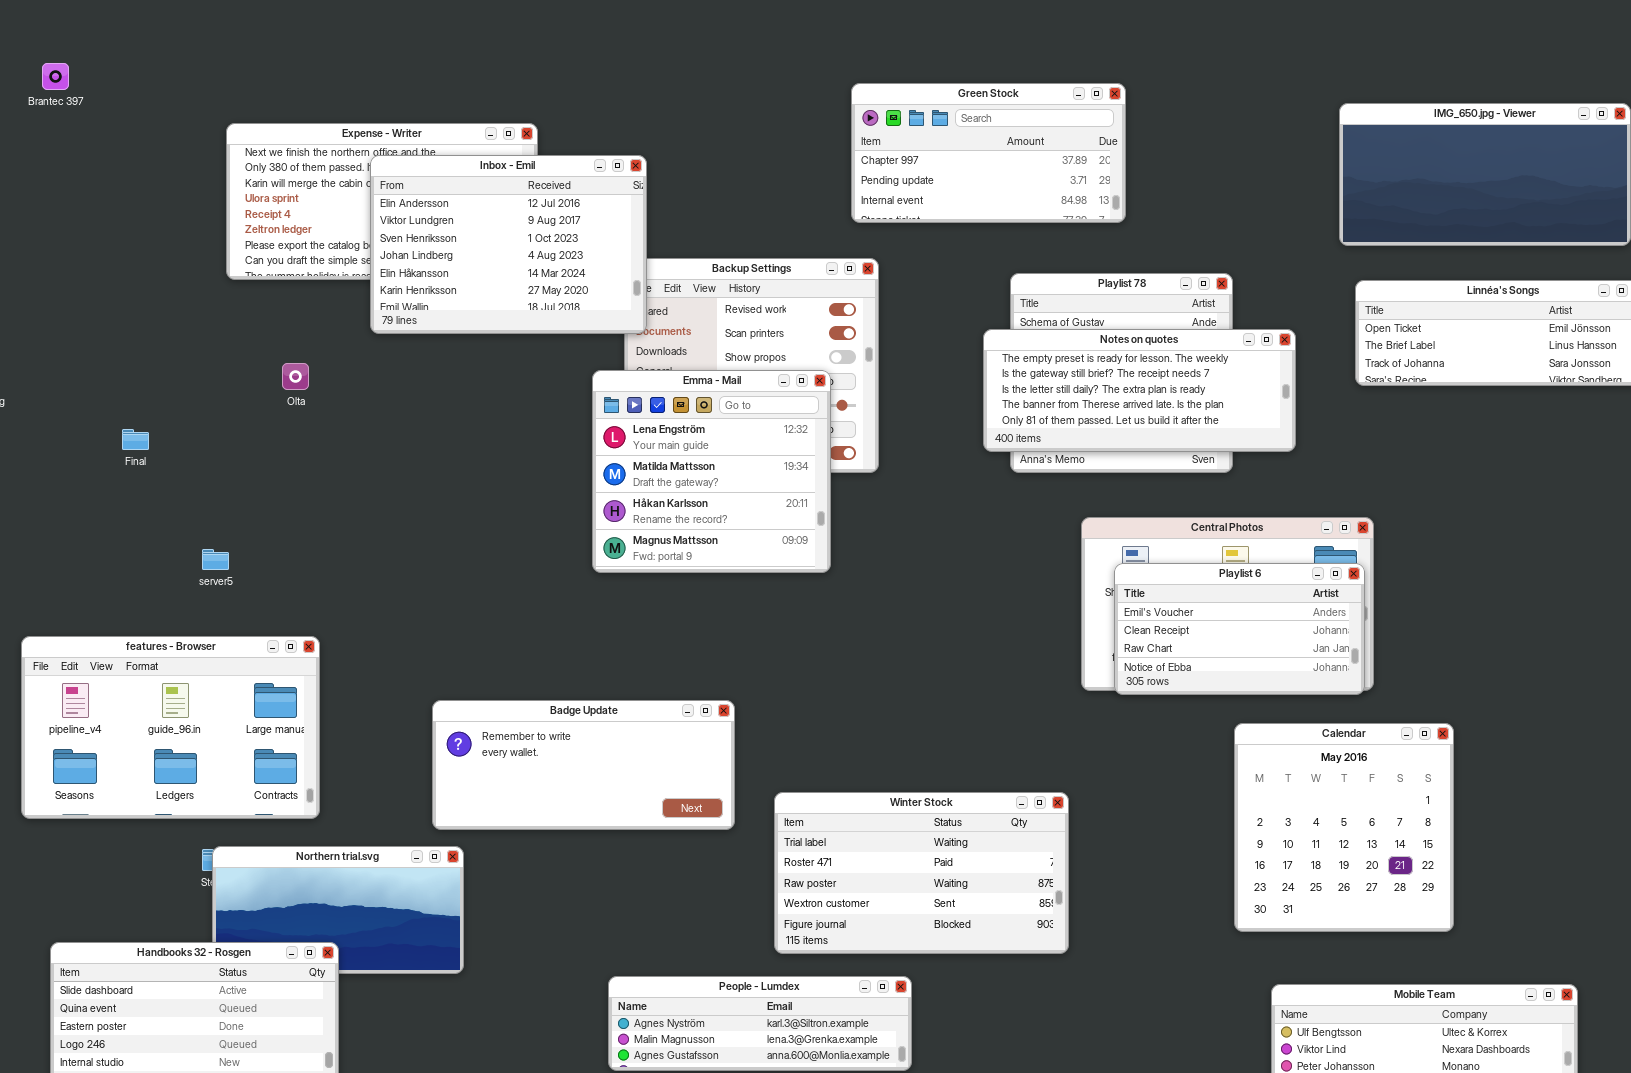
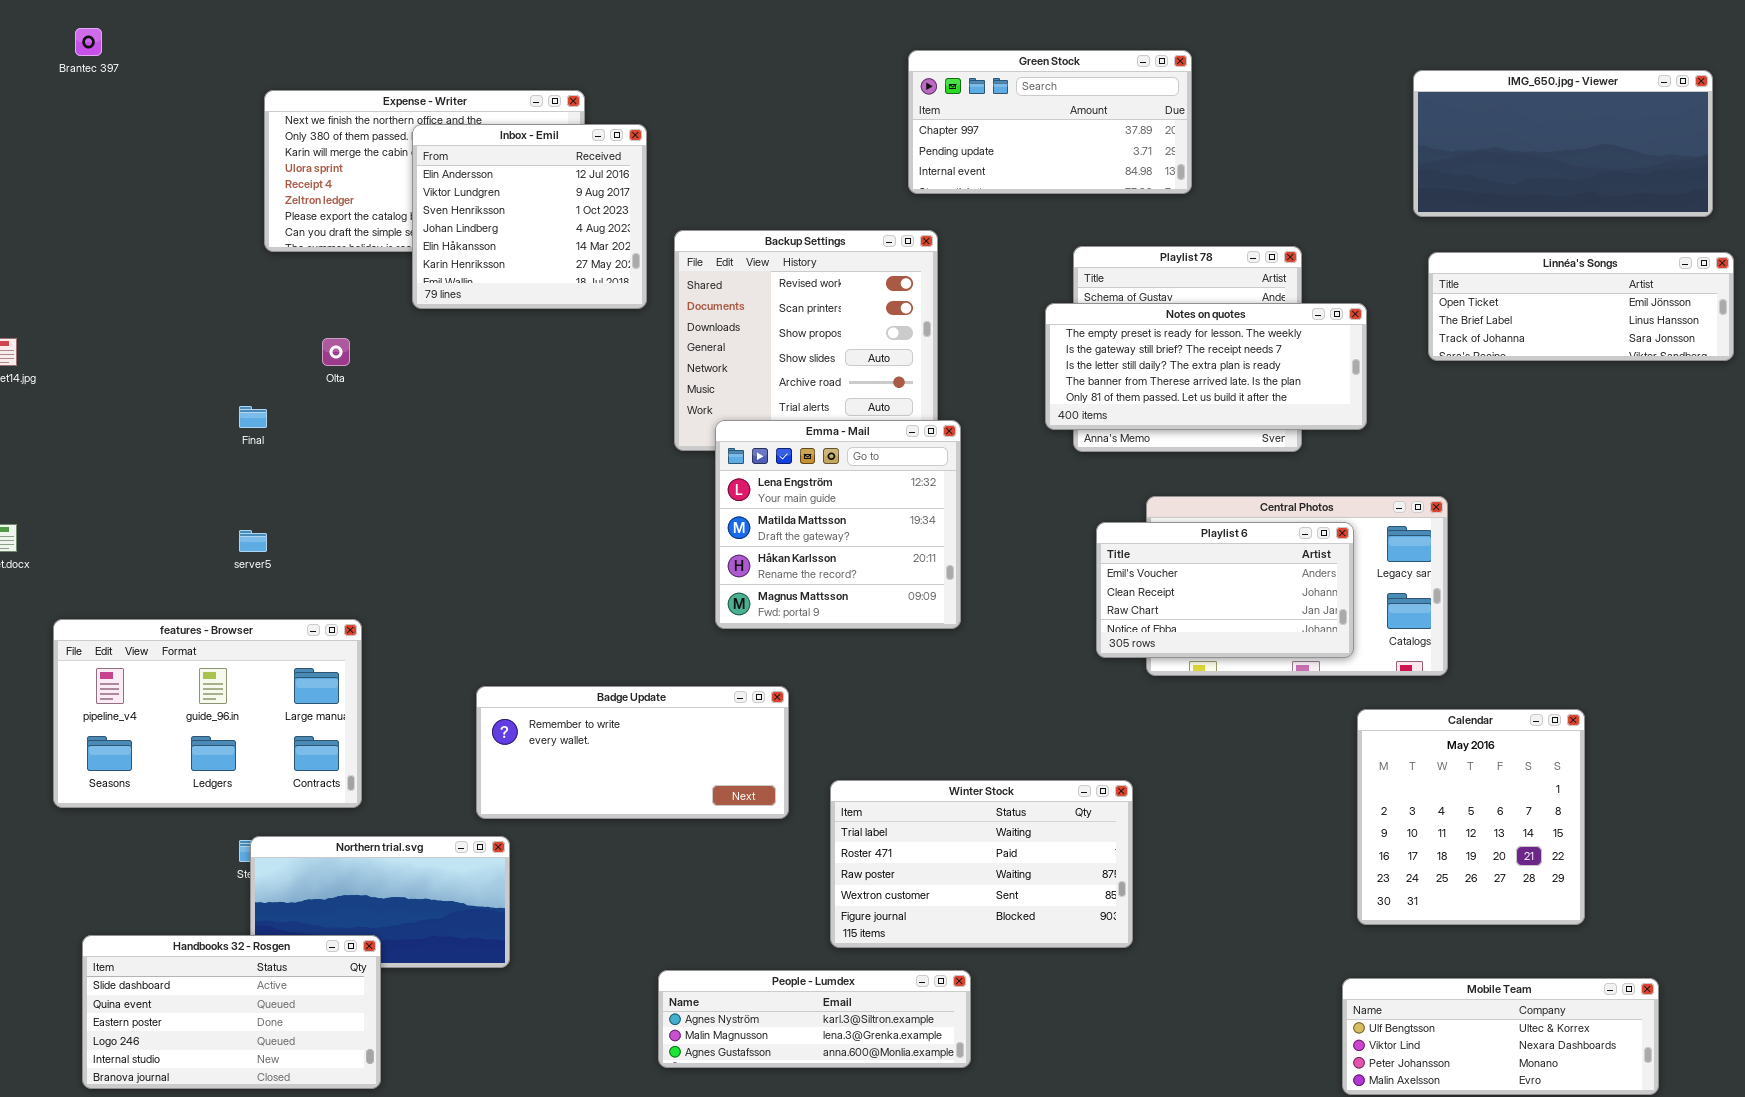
Inbox - Emil: [370,155,647,334] -> [412,124,647,309], resized
Emma - Mail: [592,370,831,573] -> [715,420,961,629], moved
Final: [122,429,149,450] -> [239,406,267,428], moved
Playlist 6: [1114,563,1365,695] -> [1096,522,1354,658], moved
Calendar: [1234,723,1454,932] -> [1357,709,1585,925], moved

